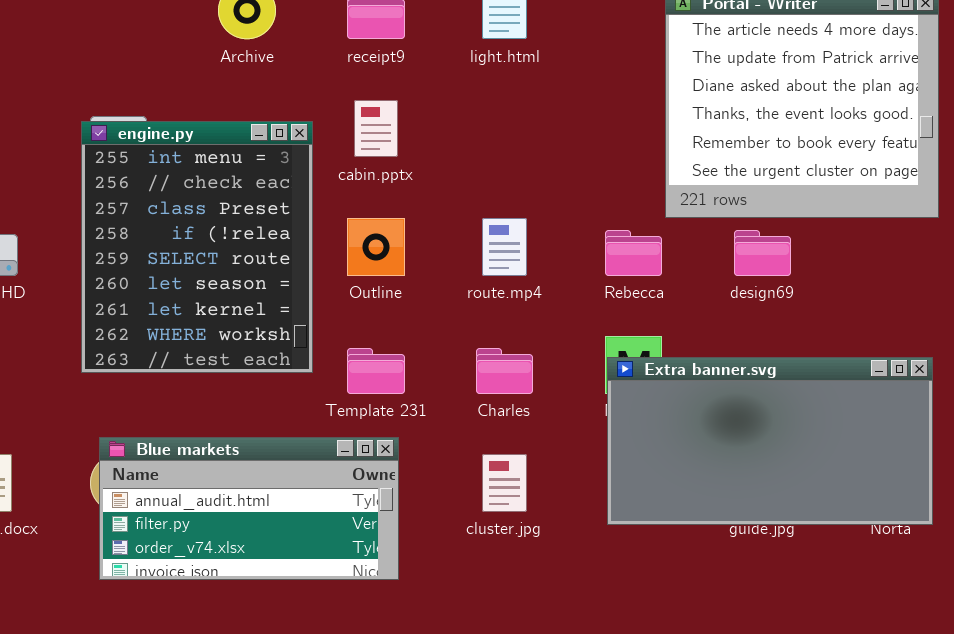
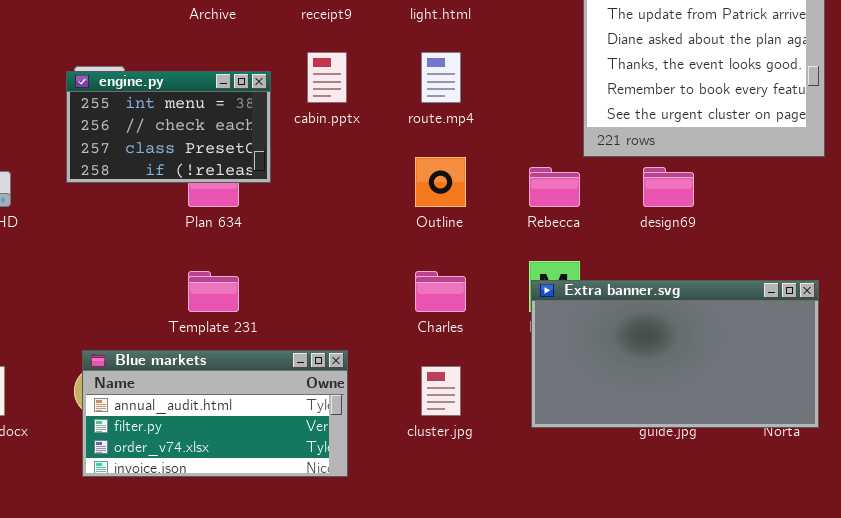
engine.py: [81,121,313,373] -> [66,71,271,183], resized
Outline: [347,218,405,276] -> [415,157,466,207], moved
route.mp4: [482,218,527,276] -> [421,52,461,103], moved
Template 231: [347,348,405,394] -> [188,271,239,312], moved

